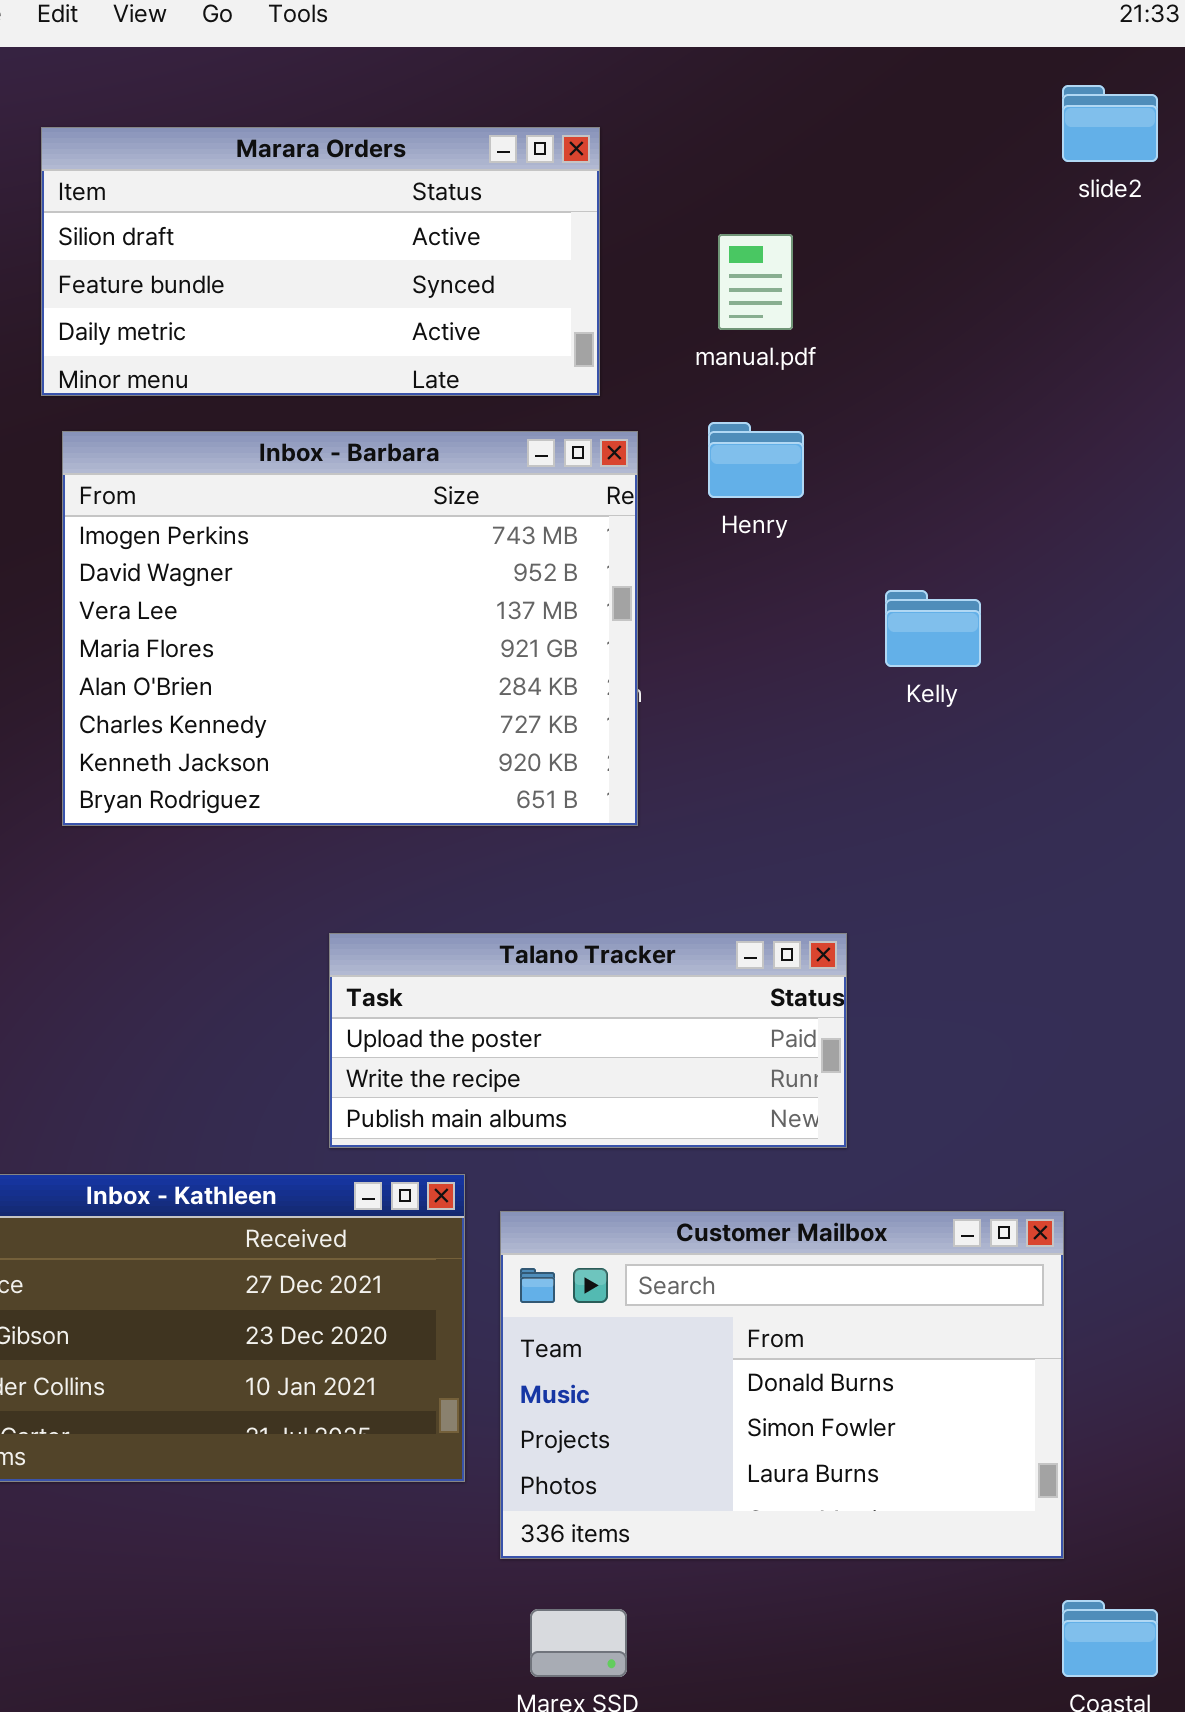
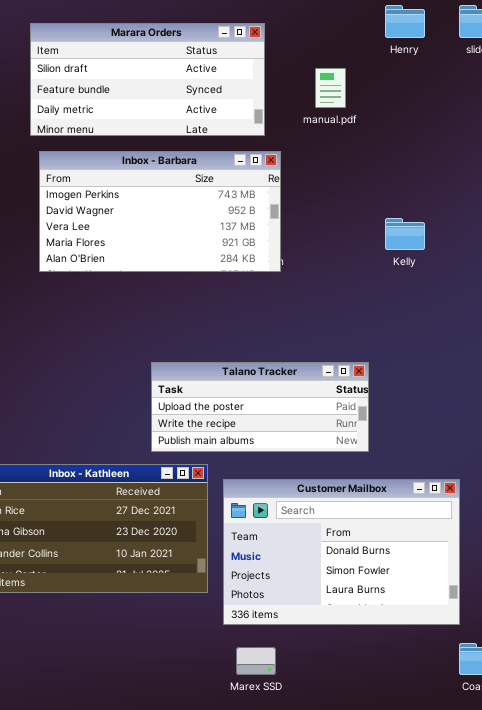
Henry: [708,422,804,498] -> [385,5,425,38], moved
Inbox - Barbara: [62,431,638,826] -> [39,151,281,272], resized

